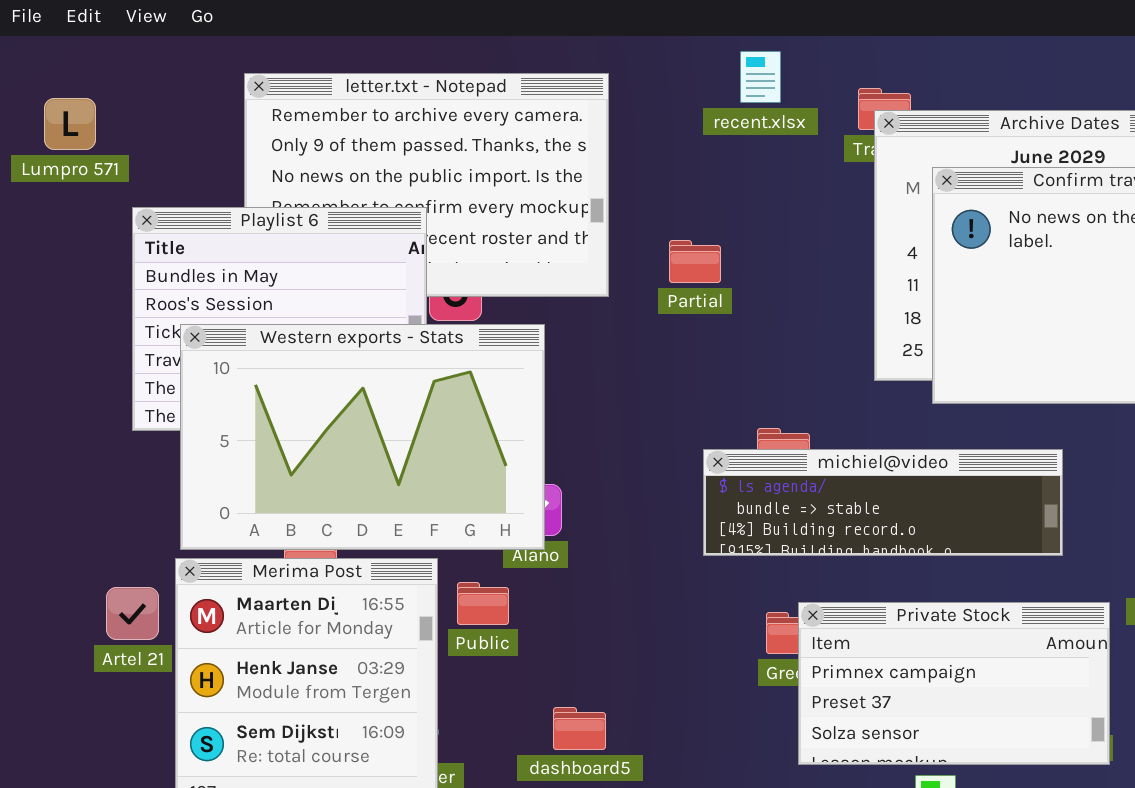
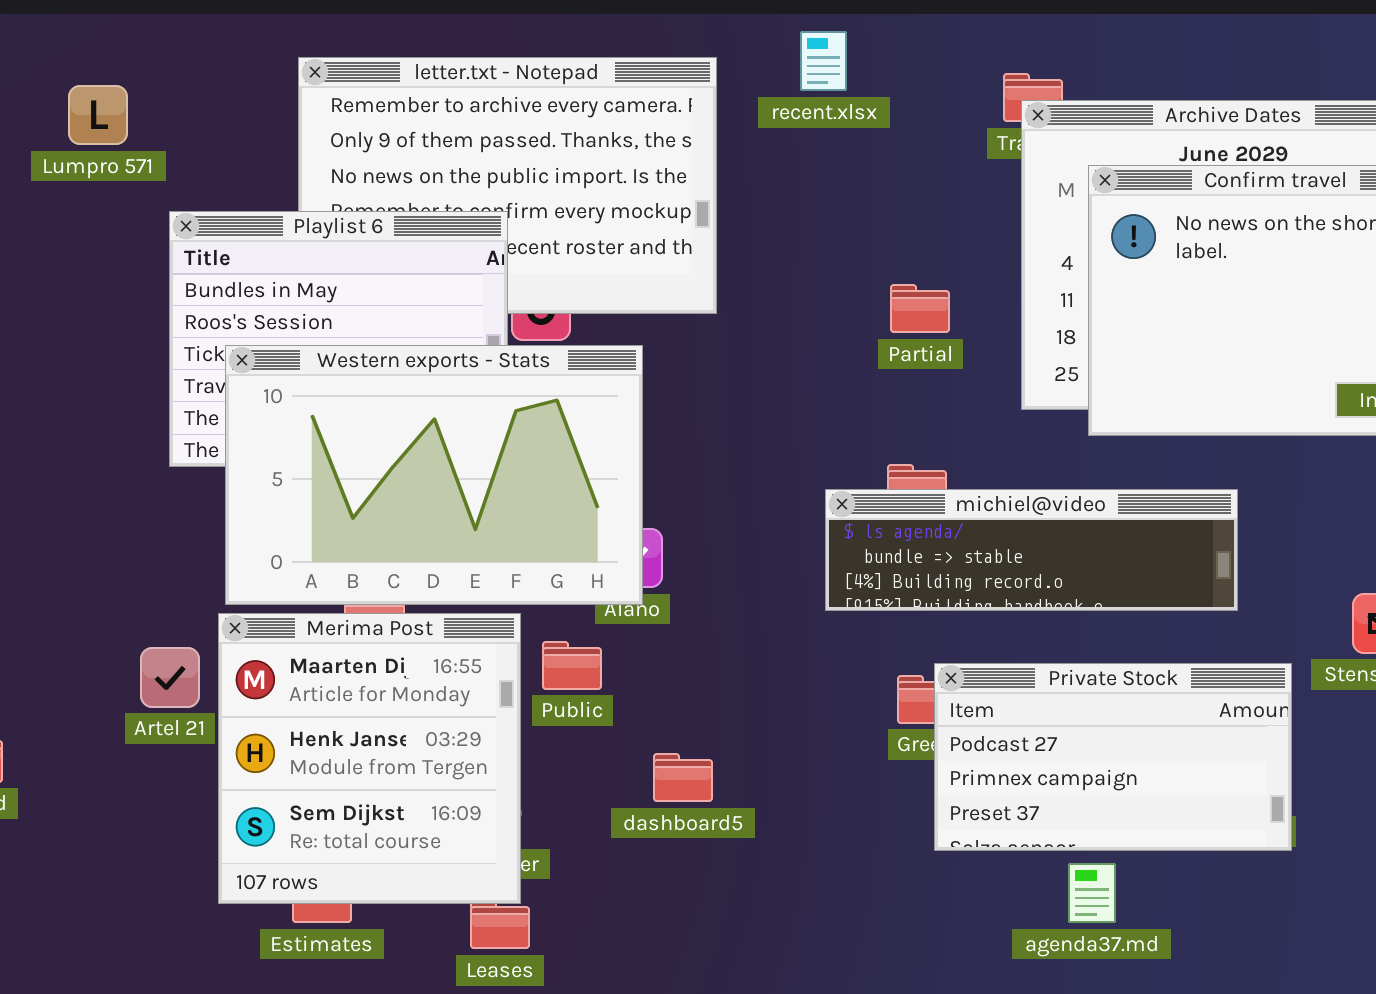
recent.xlsx: [740,51,781,103] -> [800,31,847,91], moved
Partial: [669,240,721,283] -> [890,284,950,333], moved
Private Stock: [798,602,1110,765] -> [934,663,1292,851], scrolled up 1 row
dashboard5: [553,707,606,750] -> [653,753,713,802], moved

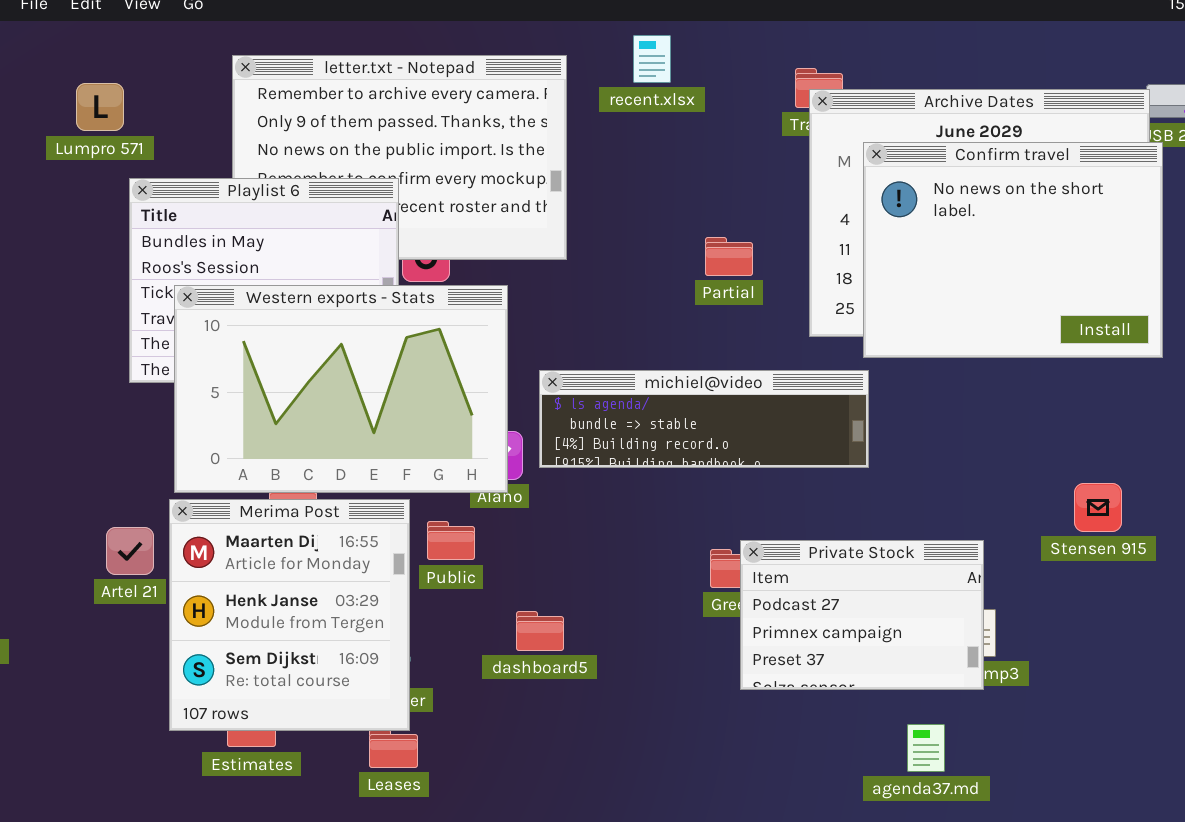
Lumpro 571: [68,85,128,145] -> [76,83,124,131], moved
michiel@video: [825,489,1238,611] -> [539,370,869,468], moved
Private Stock: [934,663,1292,851] -> [740,540,984,690], resized
agenda37.md: [1068,863,1116,923] -> [907,724,945,772], moved

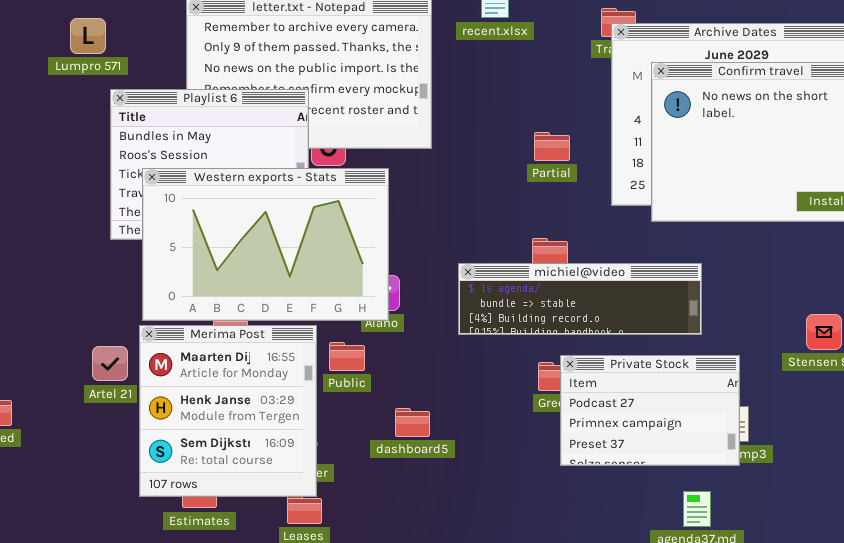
michiel@video: [539,370,869,468] -> [458,263,702,335], moved

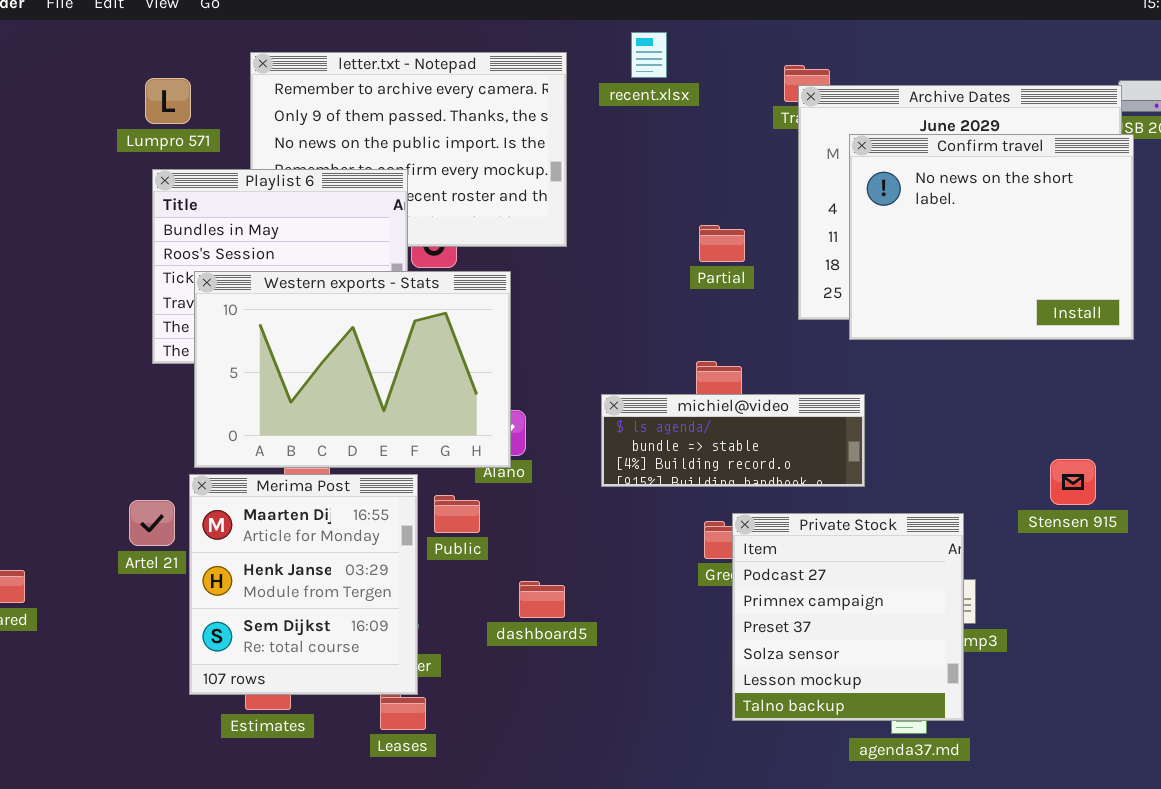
Lumpro 571: [70,18,106,54] -> [145,78,191,124], moved
michiel@video: [458,263,702,335] -> [601,394,865,487], resized
Private Stock: [560,355,740,466] -> [732,513,964,721], resized

